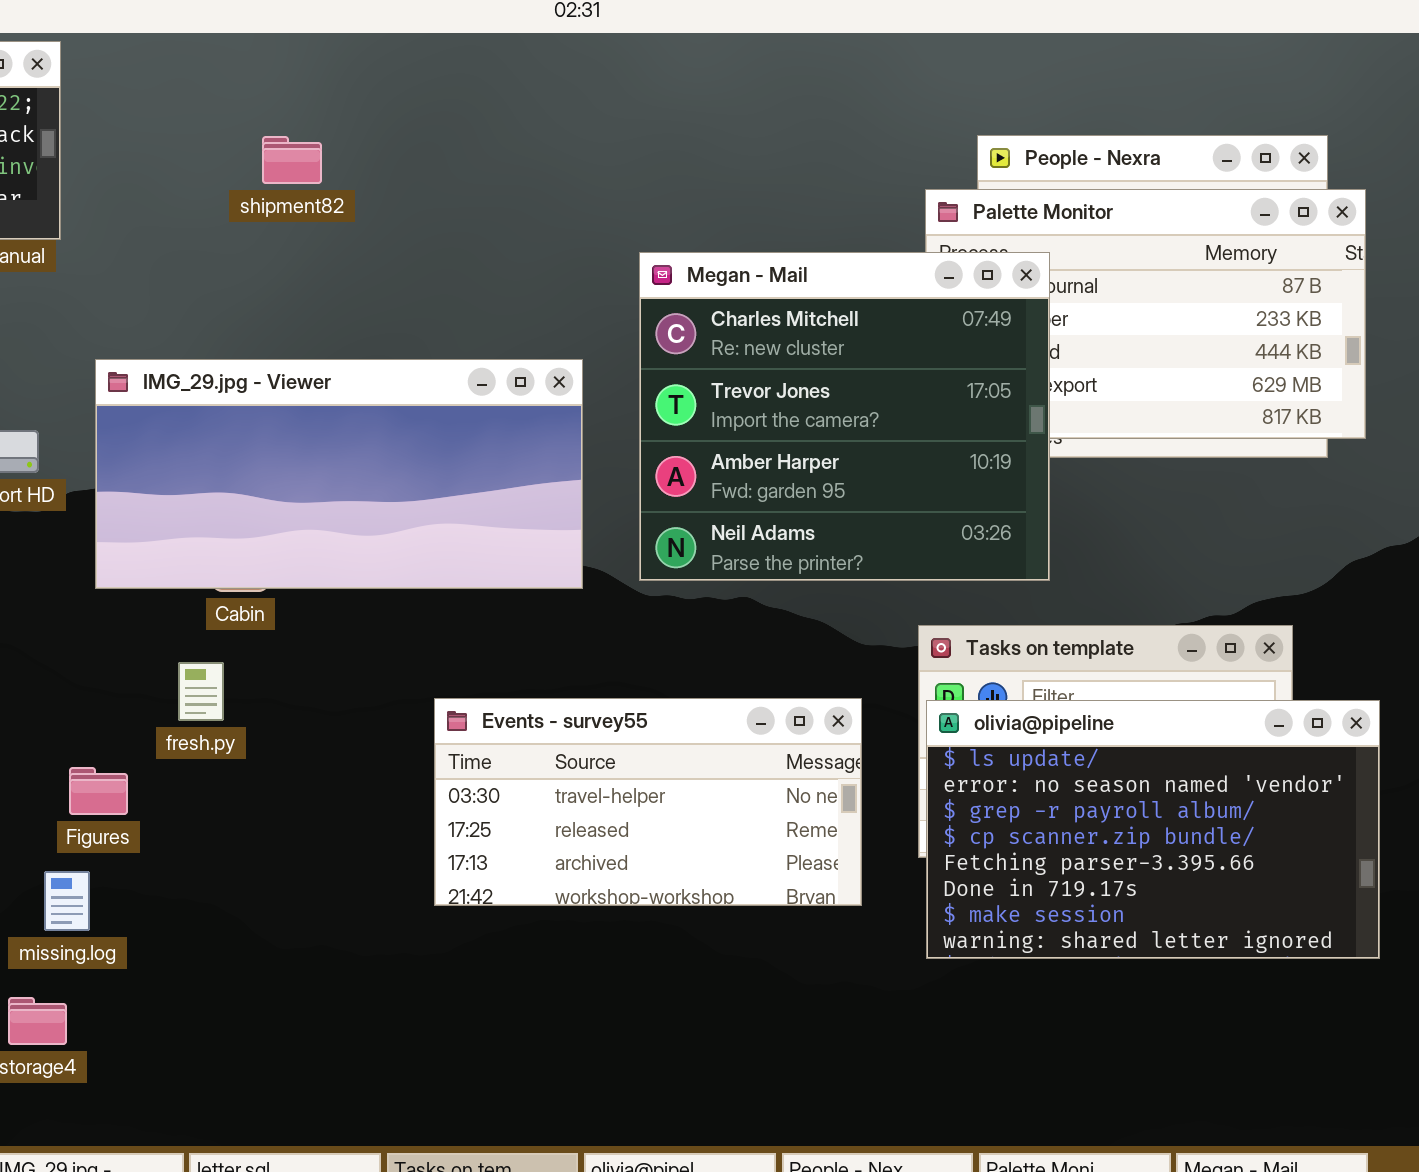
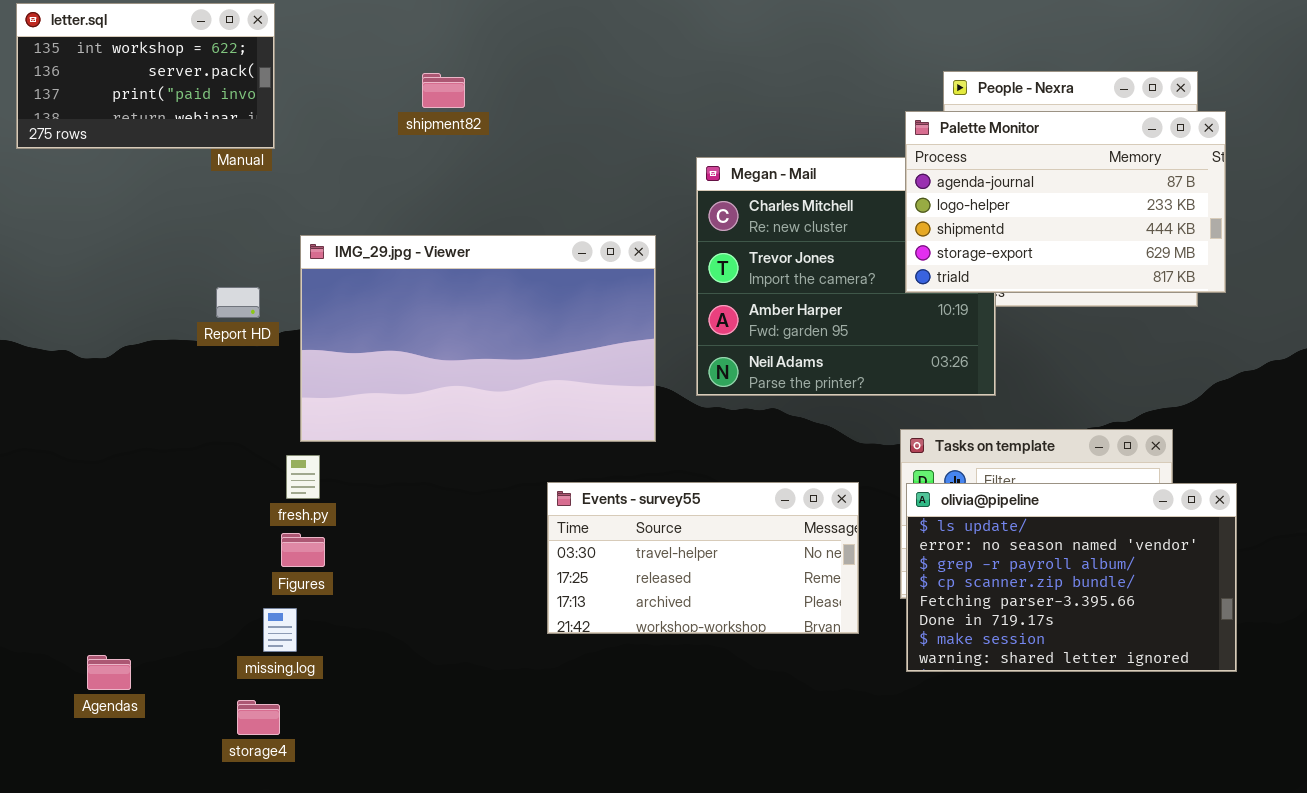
Palette Monitor: [925,189,1366,439] -> [905,111,1226,293], raised
IMG_29.jpg - Viewer: [95,359,583,589] -> [300,235,656,442], resized
fresh.py: [178,662,224,721] -> [286,455,320,499], moved

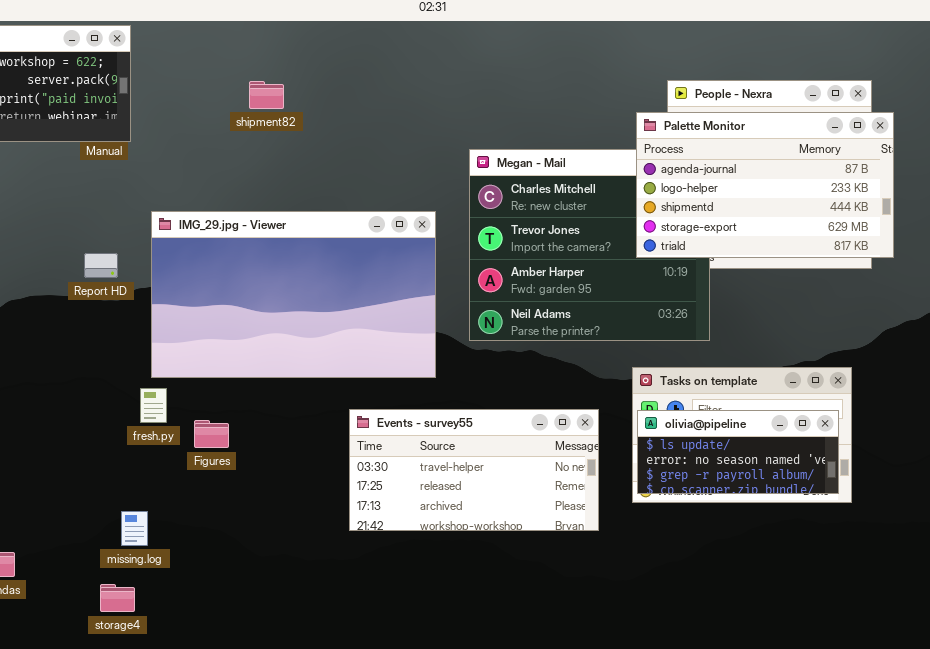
olivia@pipeline: [906,483,1237,672] -> [637,410,839,494], resized
Figures: [281,533,325,567] -> [194,420,229,448], moved

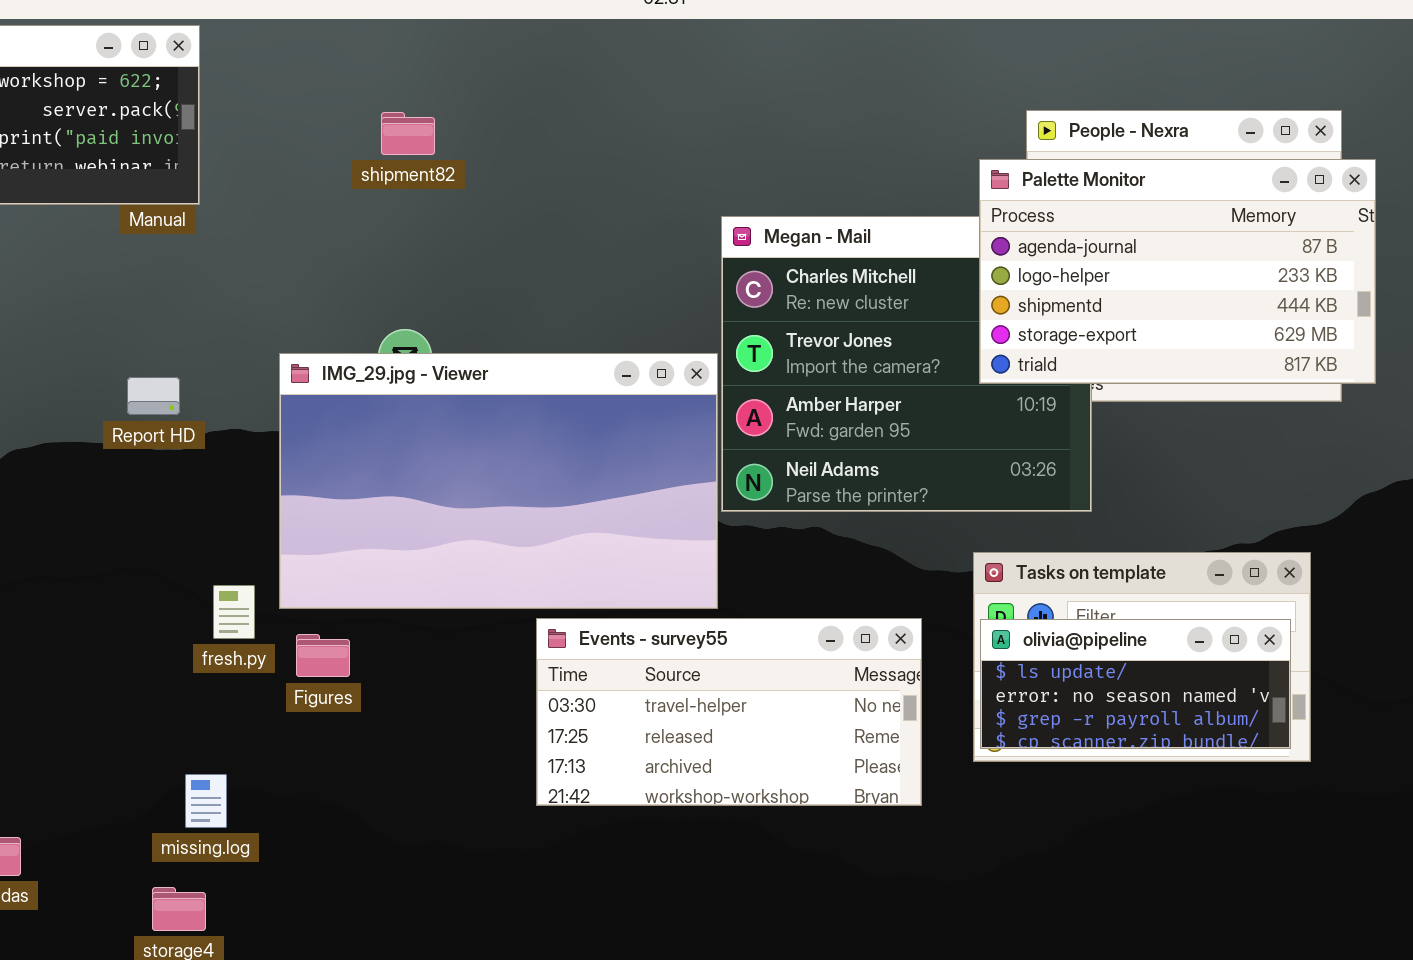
IMG_29.jpg - Viewer: [151,211,436,378] -> [279,353,718,609], moved

